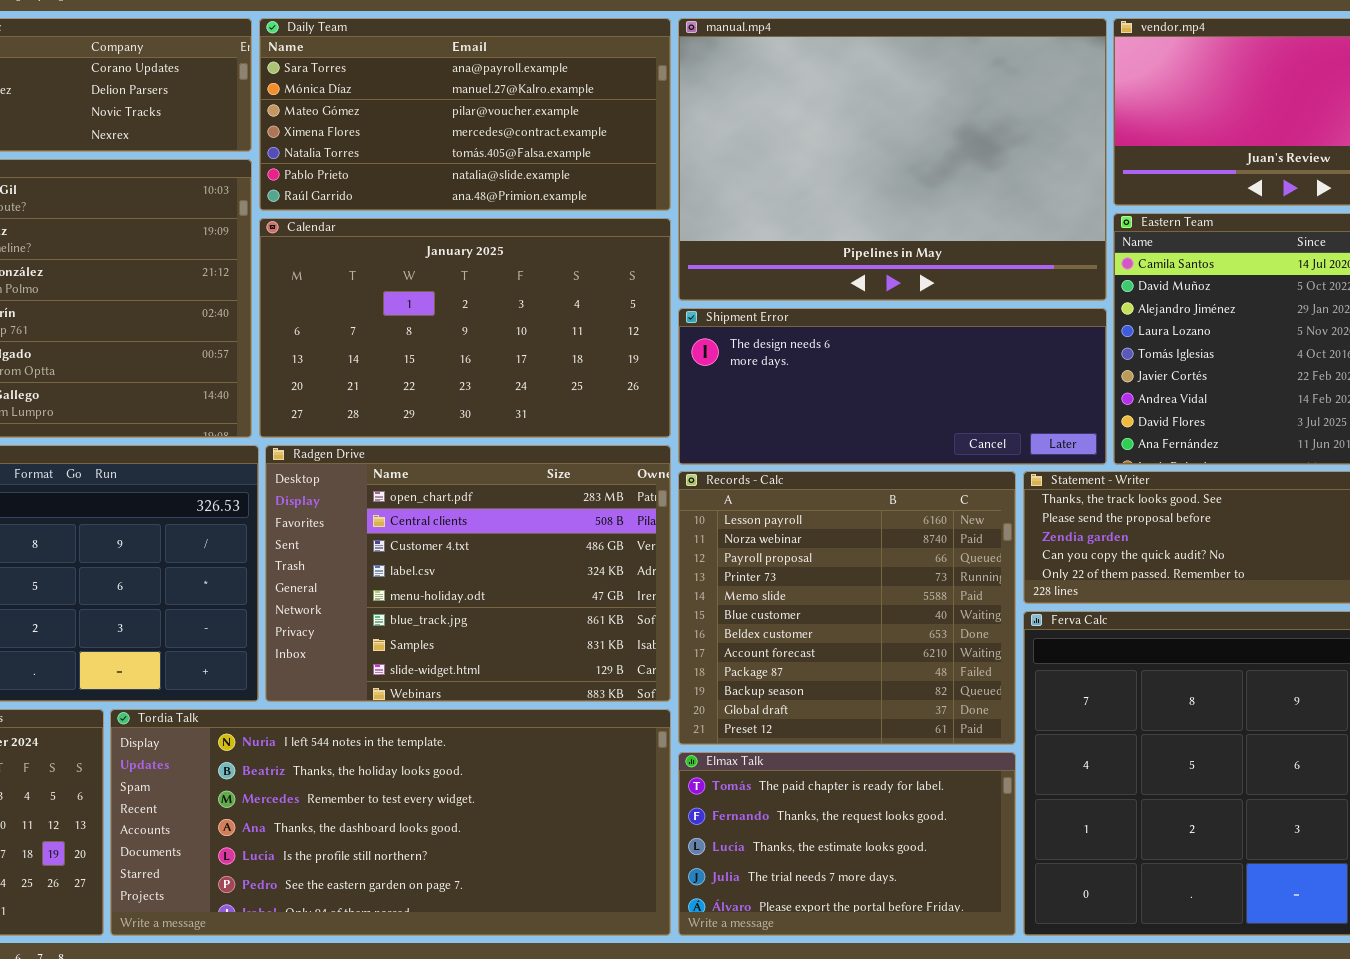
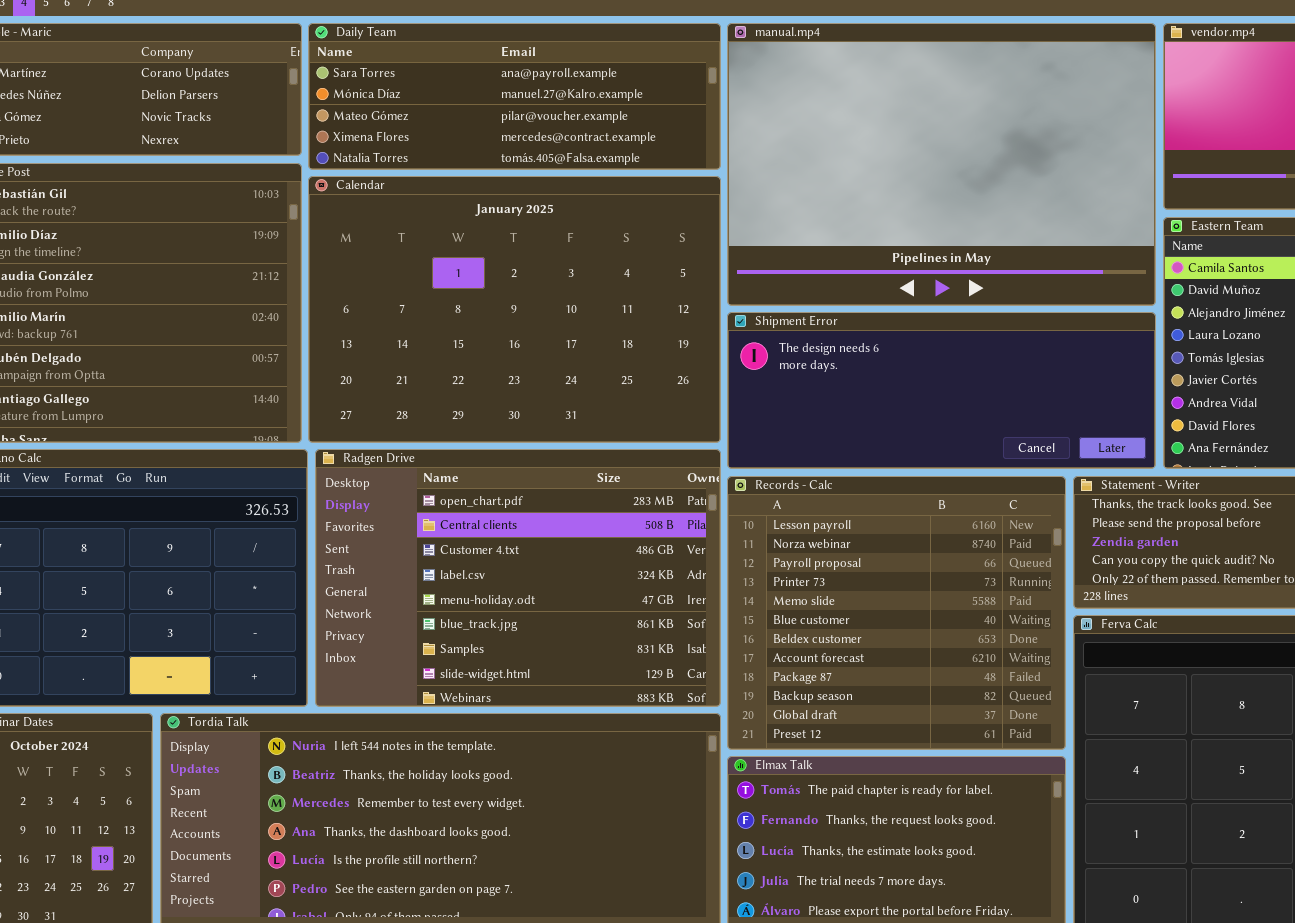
Daily Team: [259,18,671,211] -> [308,23,721,170], resized
Calendar: [259,218,671,438] -> [308,176,721,443], resized

